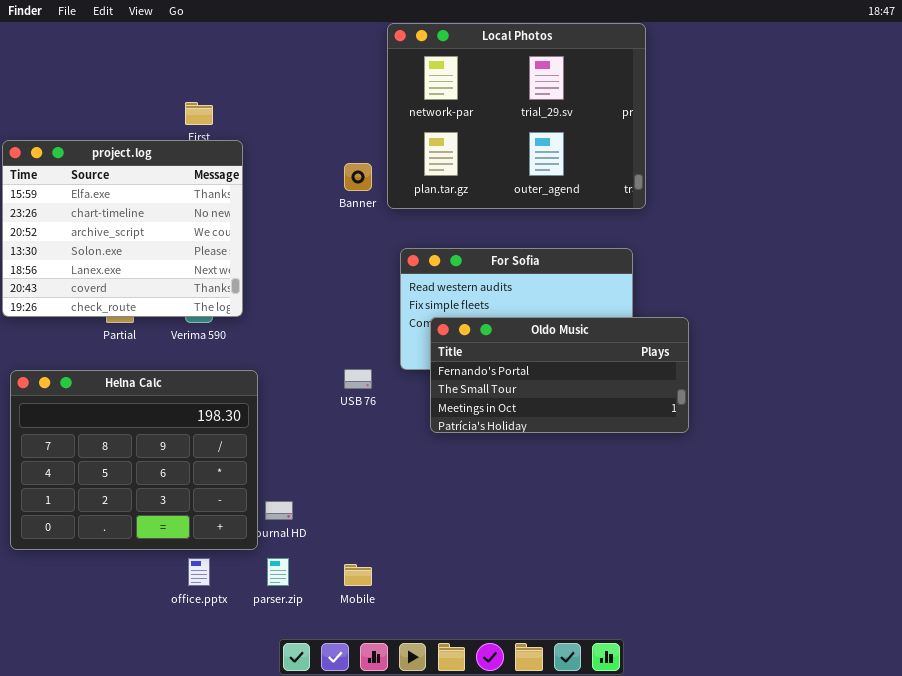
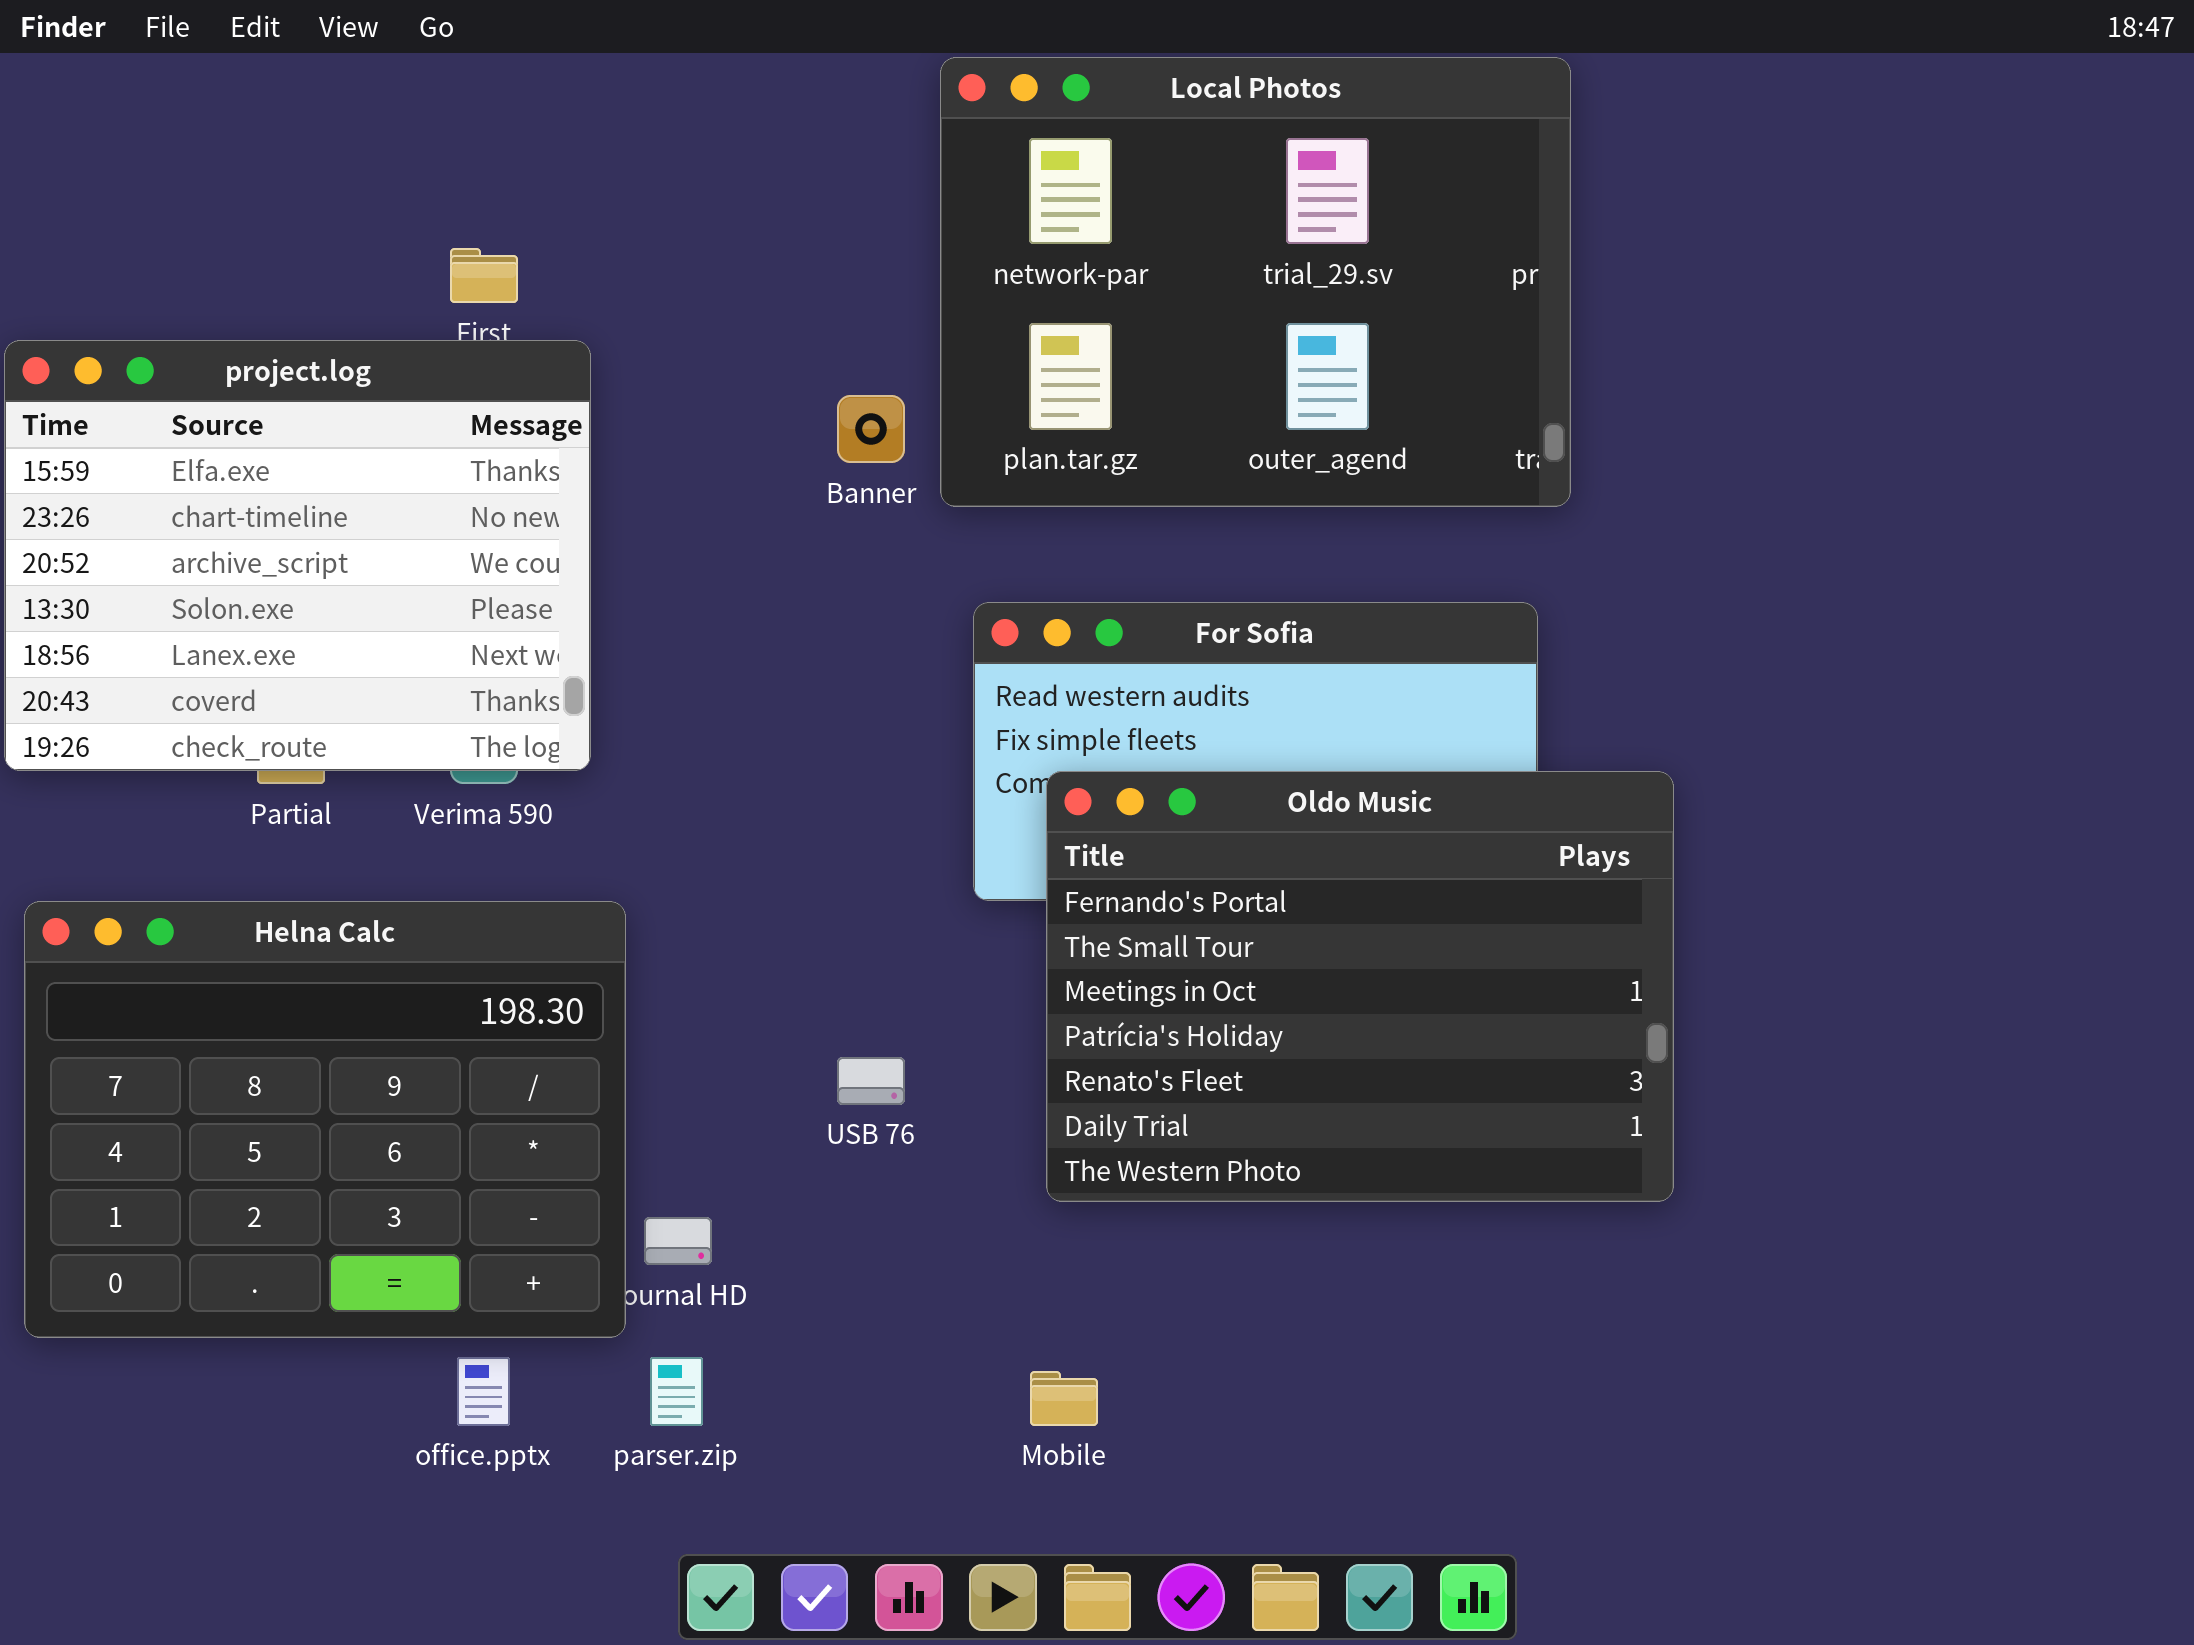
Oldo Music: [430,317,689,433] -> [1046,771,1674,1202], resized
USB 76: [344,369,372,389] -> [837,1057,905,1105], moved
Mobile: [344,564,372,586] -> [1030,1371,1098,1426], moved

